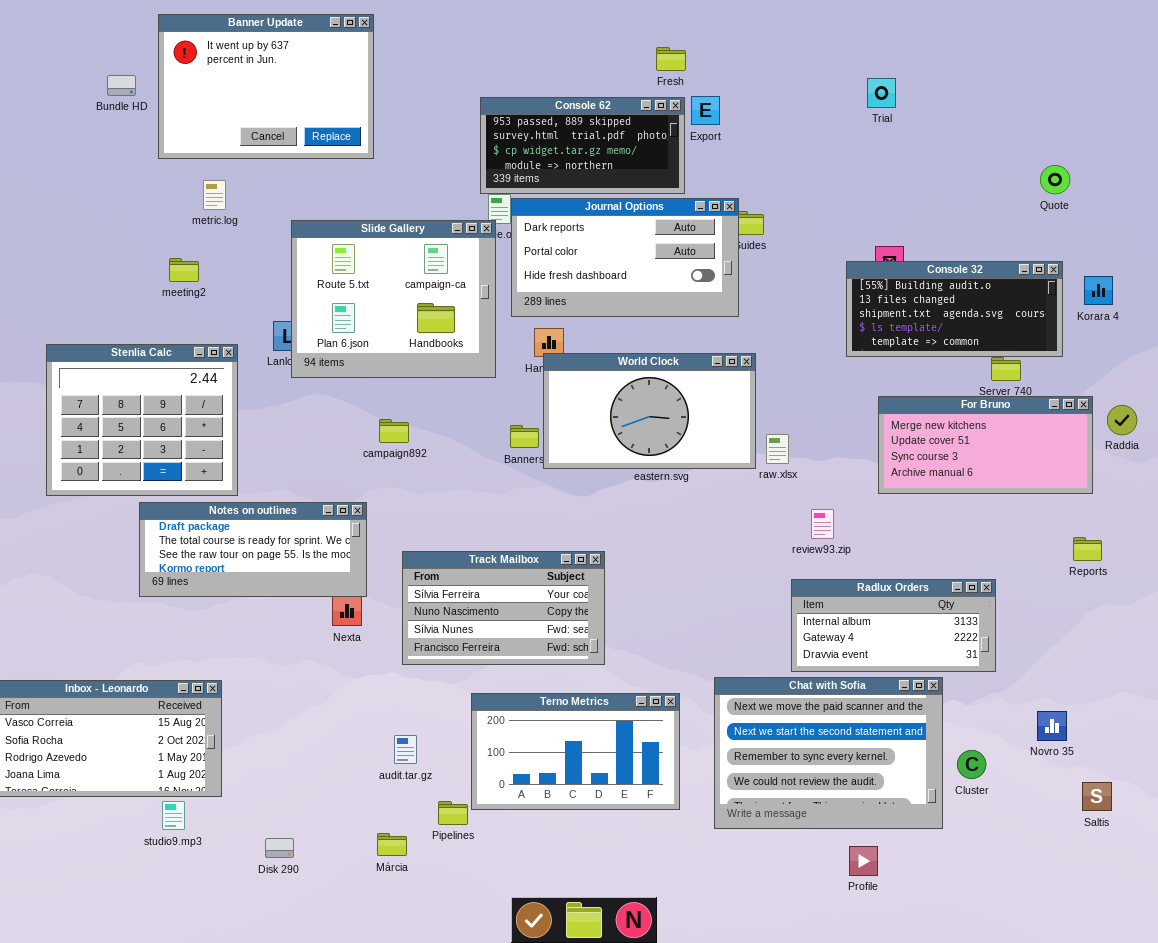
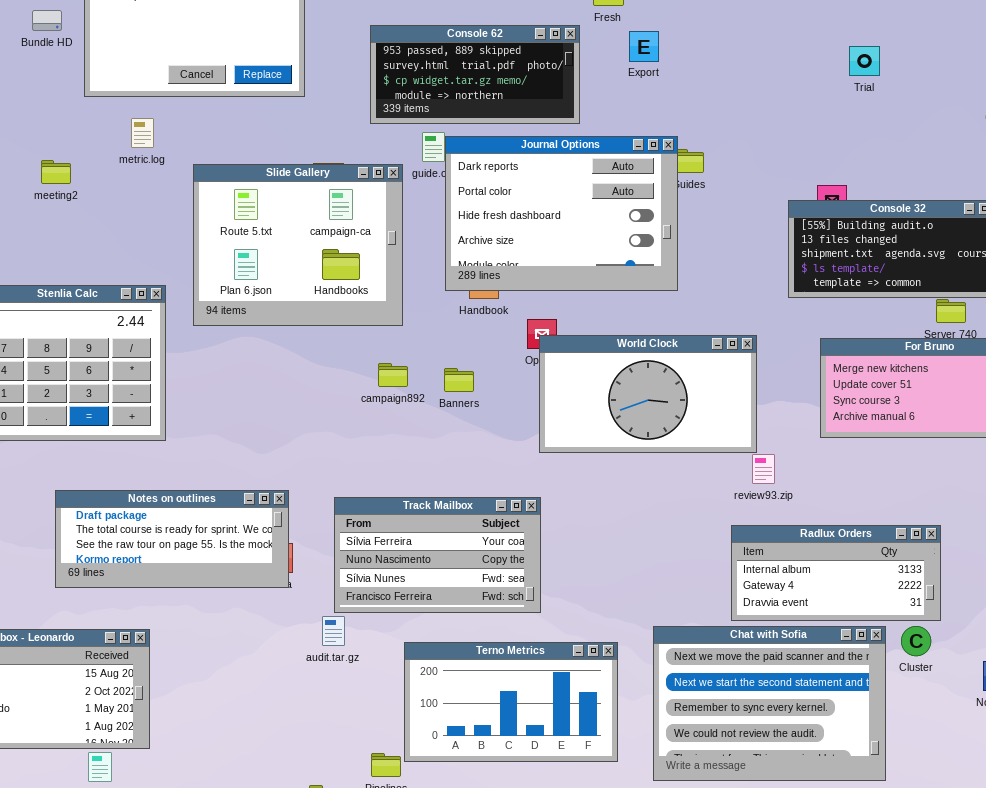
Trial: [867,78,896,108] -> [849,46,880,76], moved
Console 62: [480,97,685,194] -> [370,25,580,124], moved
Journal Options: [511,198,739,317] -> [445,136,678,291], resized
Slide Gallery: [291,220,496,378] -> [193,164,403,326], moved
meeting2: [169,258,199,282] -> [41,160,71,184], moved
World Clock: [543,353,756,469] -> [539,335,757,453], moved
campaign892: [379,419,409,443] -> [378,363,408,387], moved
Notes on outlines: [139,502,367,597] -> [55,490,289,588], moved
audit.tar.gz: [394,735,417,764] -> [322,616,345,646], moved
Cluster: [957,750,986,779] -> [901,626,931,656], moved

